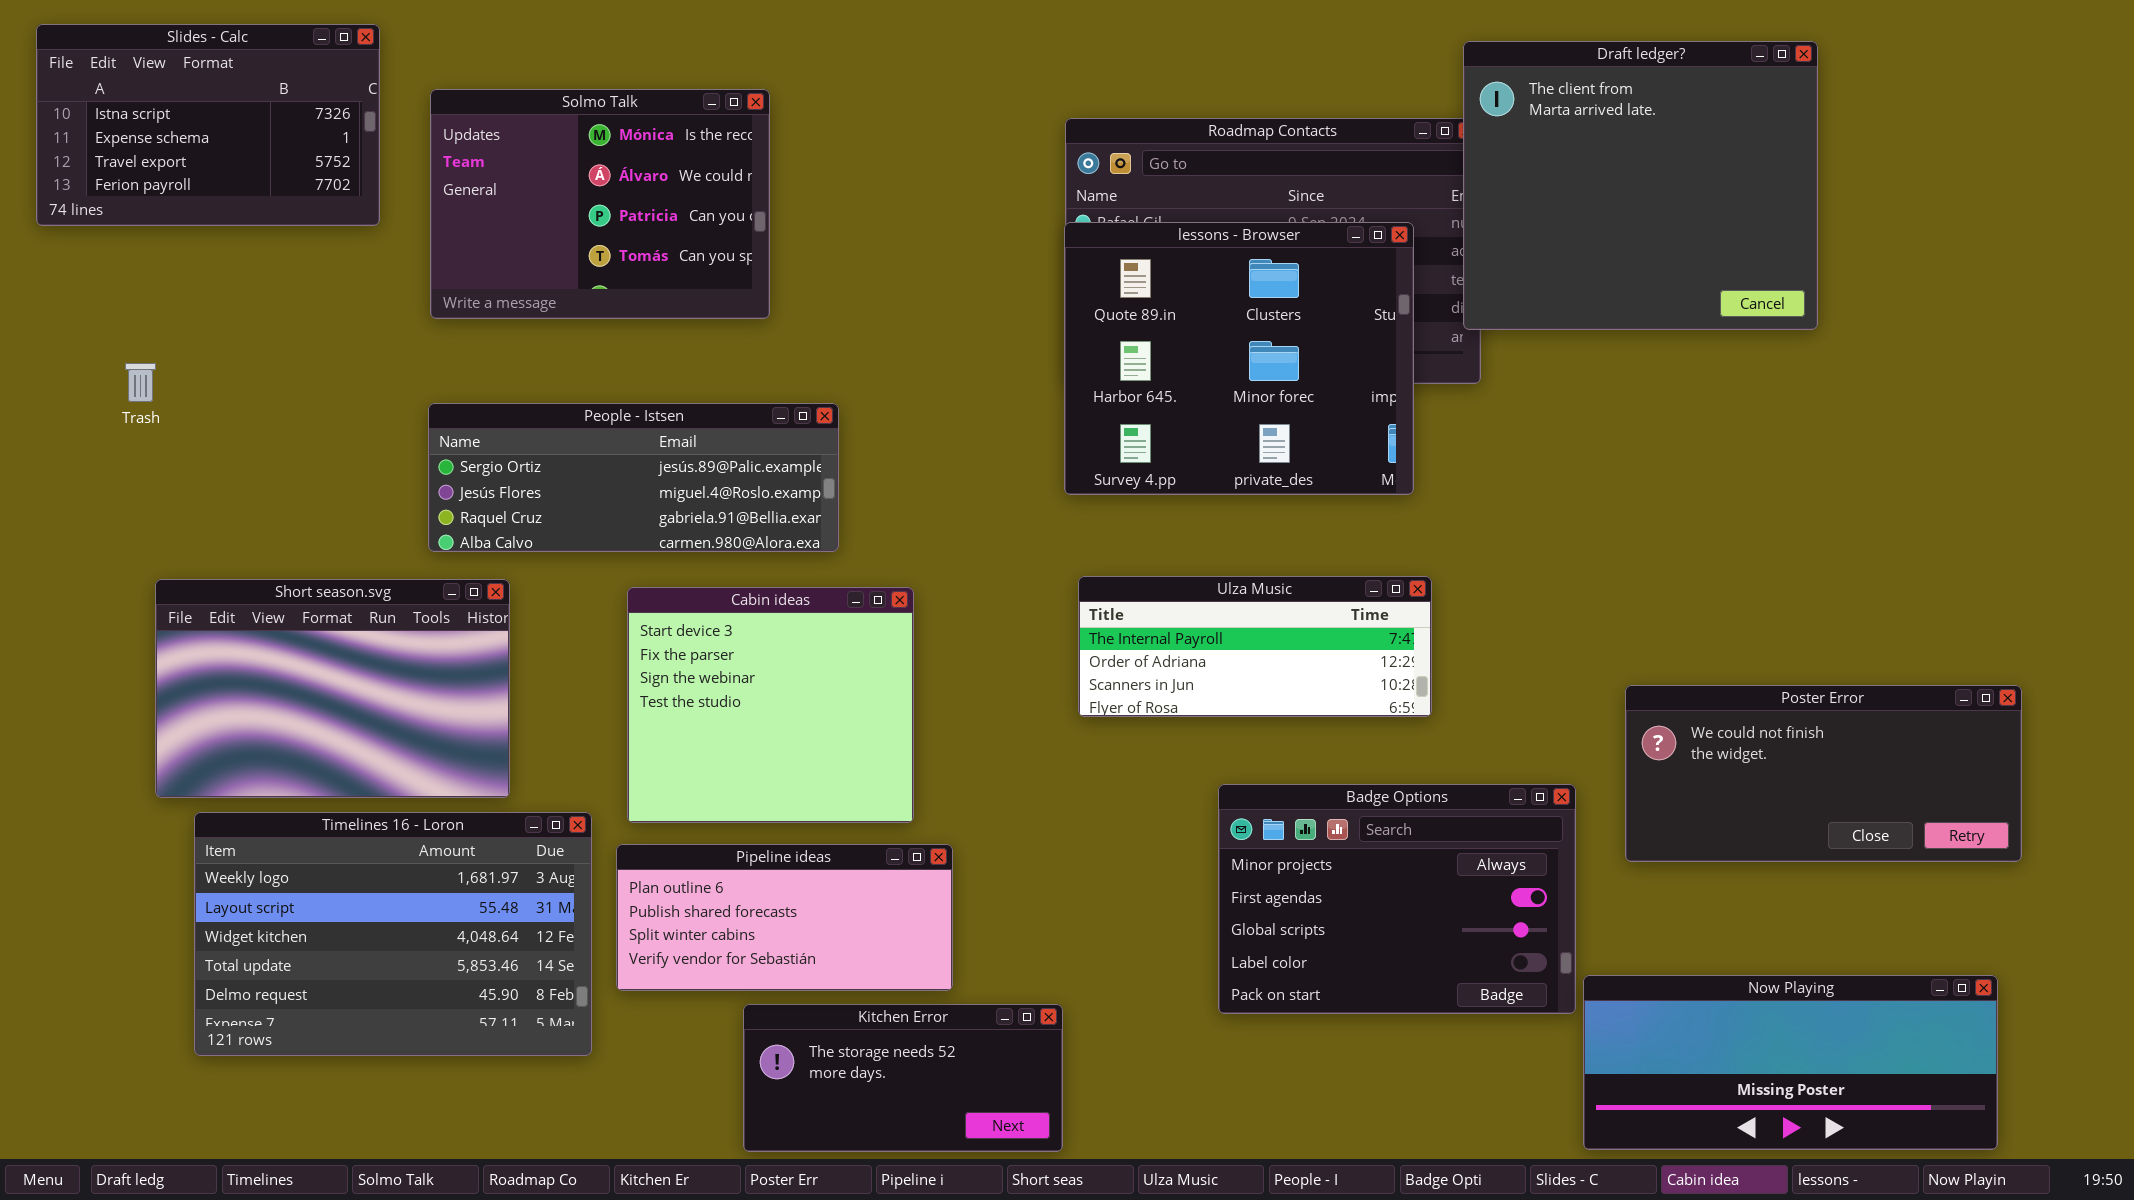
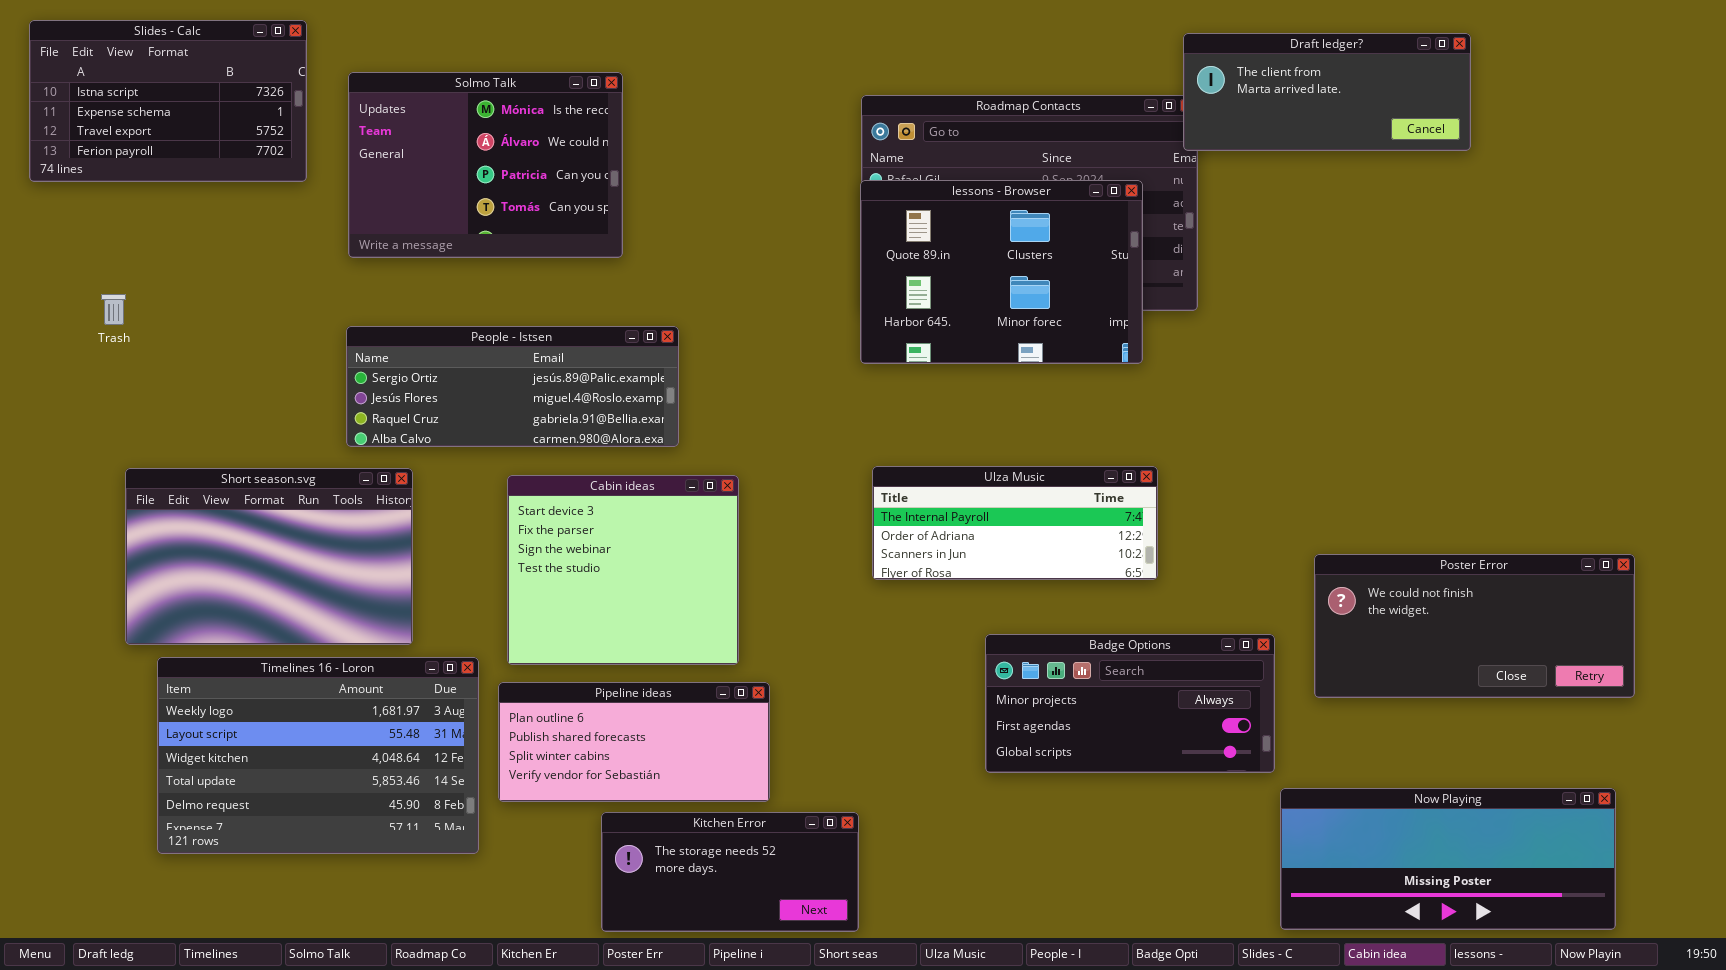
Draft ledger?: [1463,41,1818,330] -> [1183,33,1471,151], resized
lessons - Browser: [1064,222,1414,495] -> [860,180,1143,364], resized
Badge Options: [1218,784,1576,1014] -> [985,634,1275,773], resized

